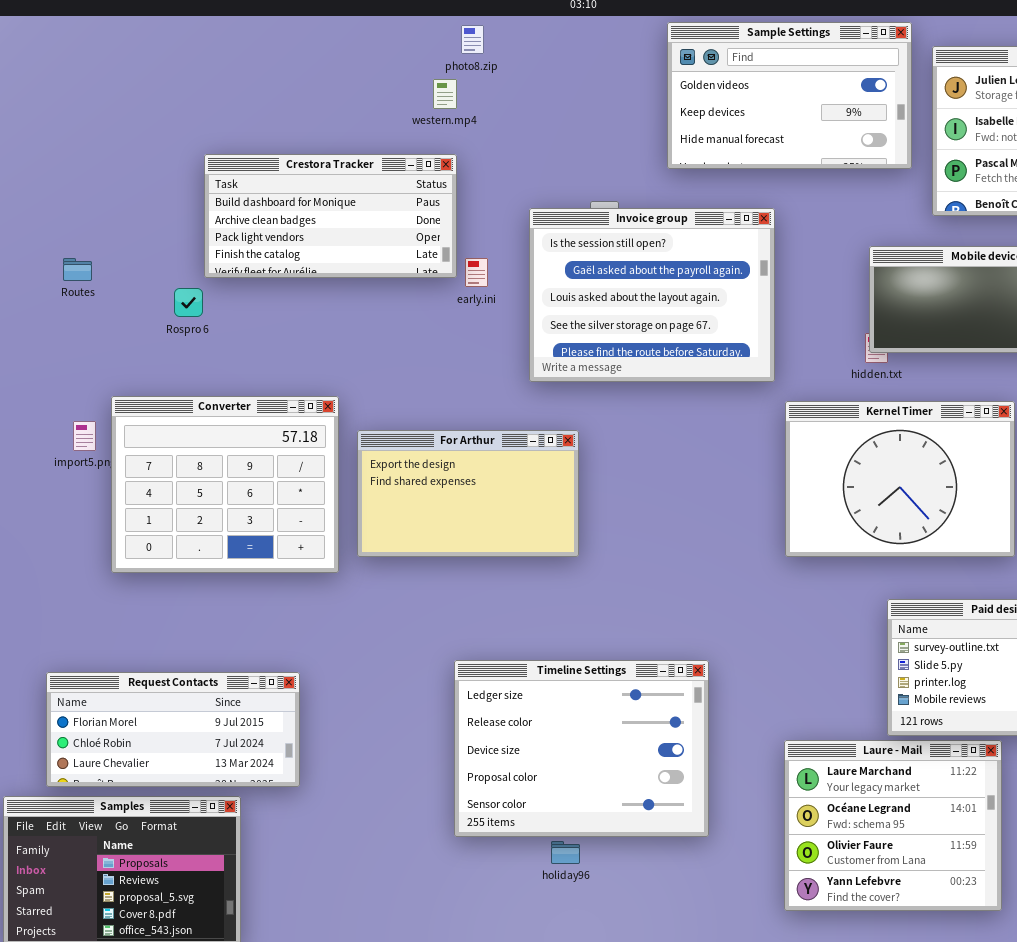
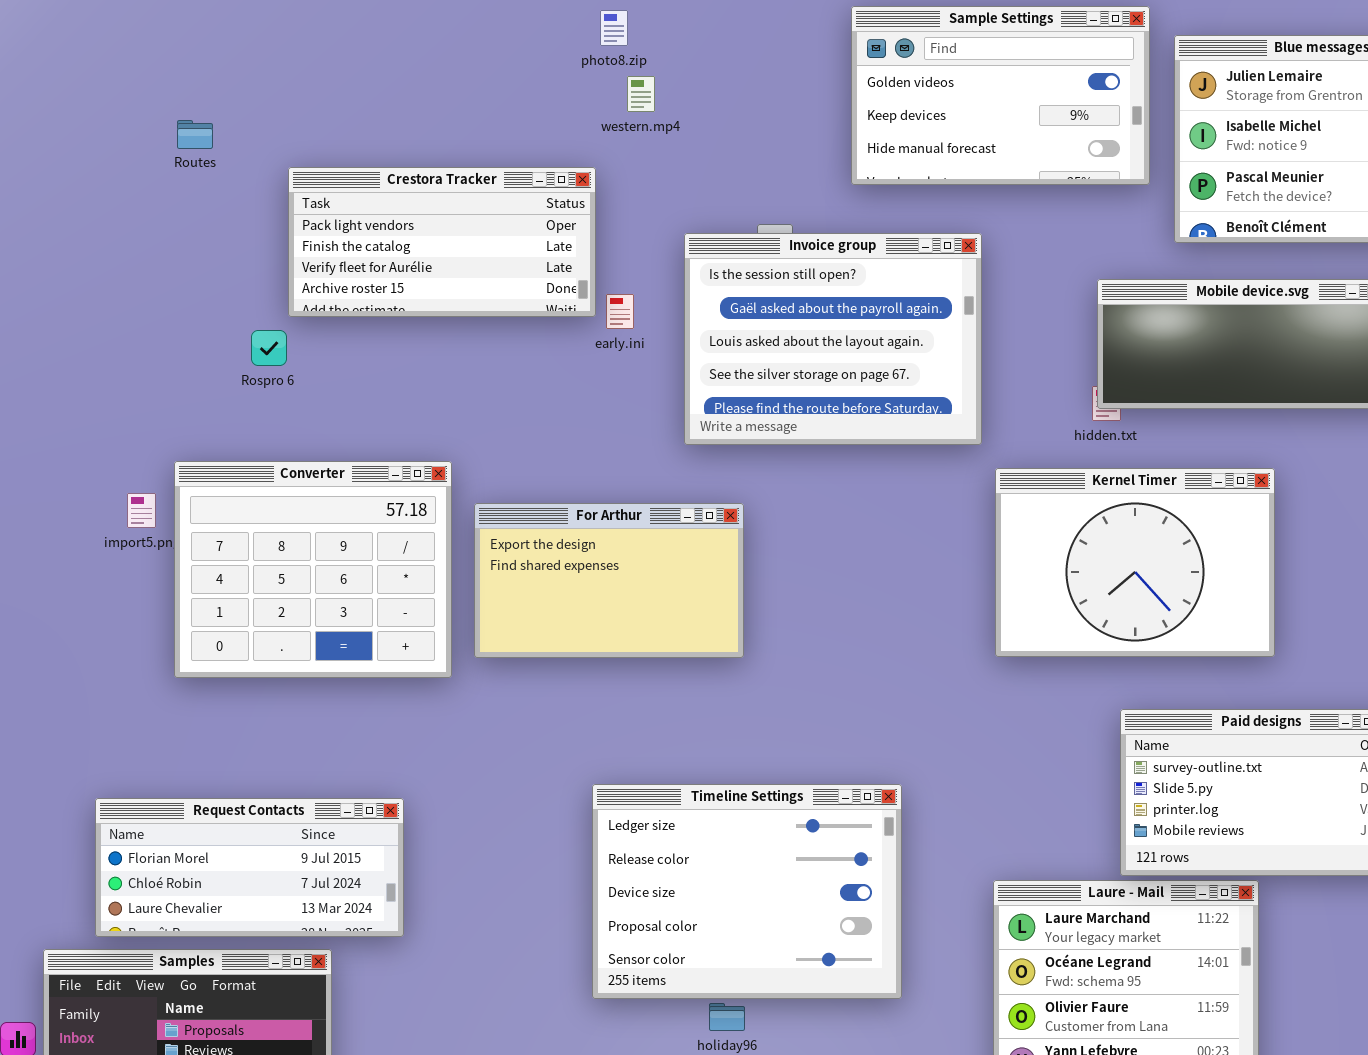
western.mp4: [433,79,457,109] -> [627,76,655,112], moved
Crestora Tracker: [204,154,457,278] -> [288,167,596,317], scrolled down 2 rows
Routes: [63,258,92,281] -> [177,120,213,149], moved

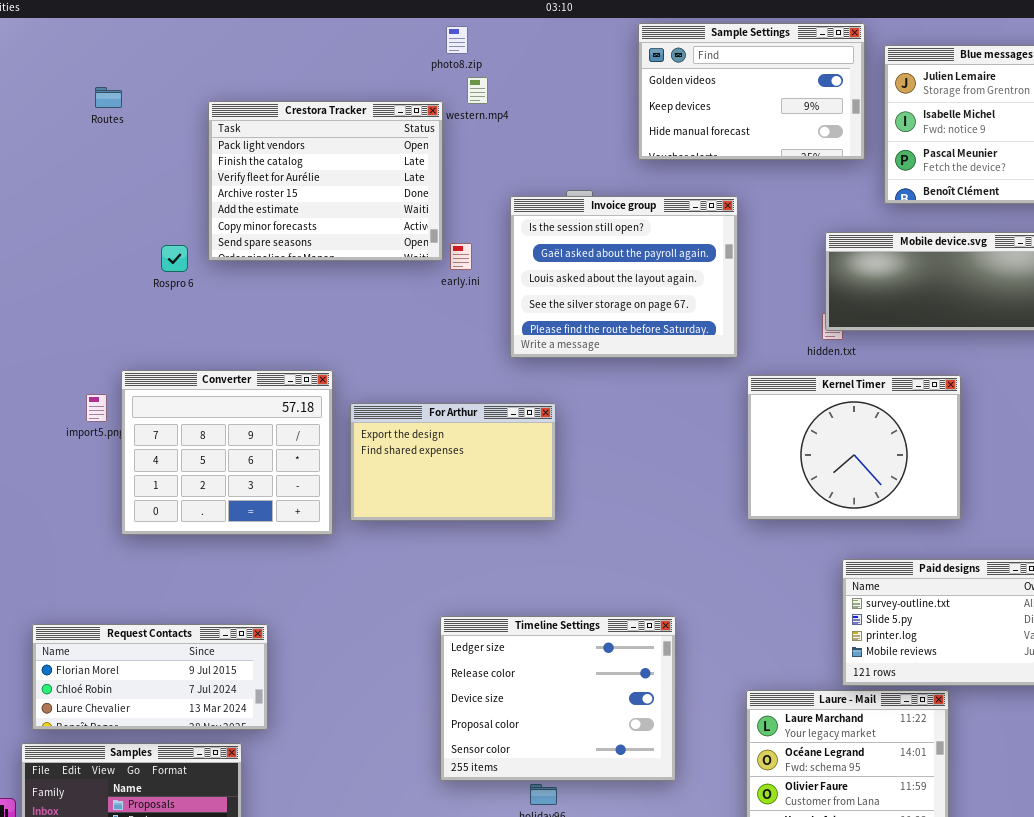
Routes: [177,120,213,149] -> [95,87,122,108], moved
Crestora Tracker: [288,167,596,317] -> [208,101,443,261], resized
Rospro 6: [251,330,287,366] -> [161,245,188,272], moved
Request Contacts: [95,798,404,937] -> [32,624,268,730], moved

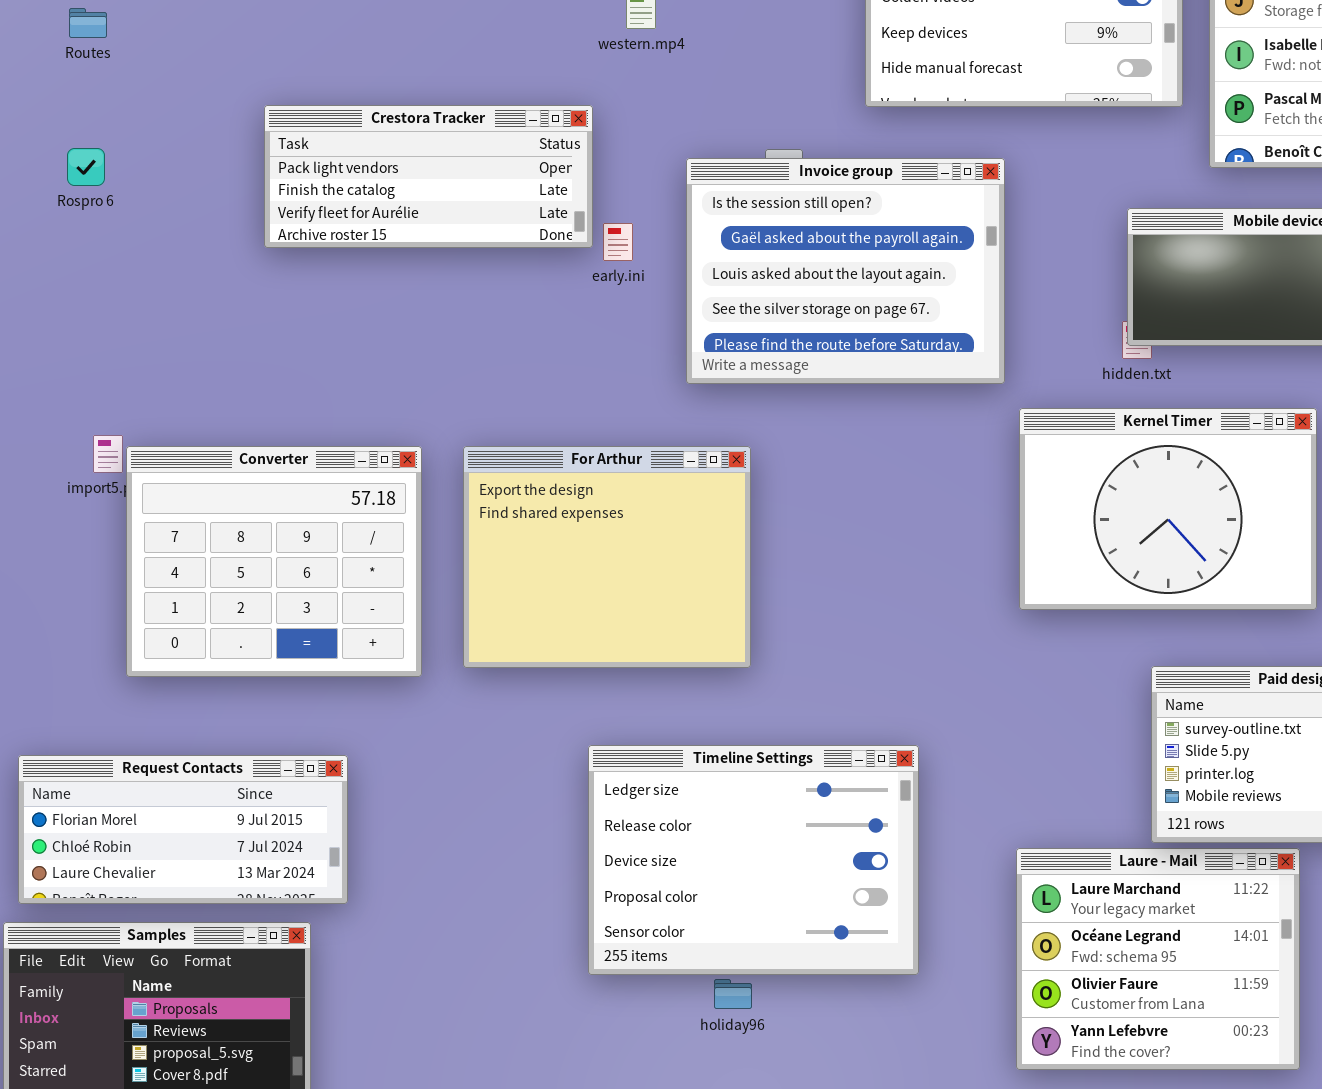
Routes: [95,87,122,108] -> [69,8,107,38], moved
Crestora Tracker: [208,101,443,261] -> [264,105,593,248], resized
Rospro 6: [161,245,188,272] -> [67,148,105,186], moved
Converter: [121,370,333,535] -> [126,446,422,677], moved
For Arthur: [350,403,556,521] -> [463,446,751,668], resized

